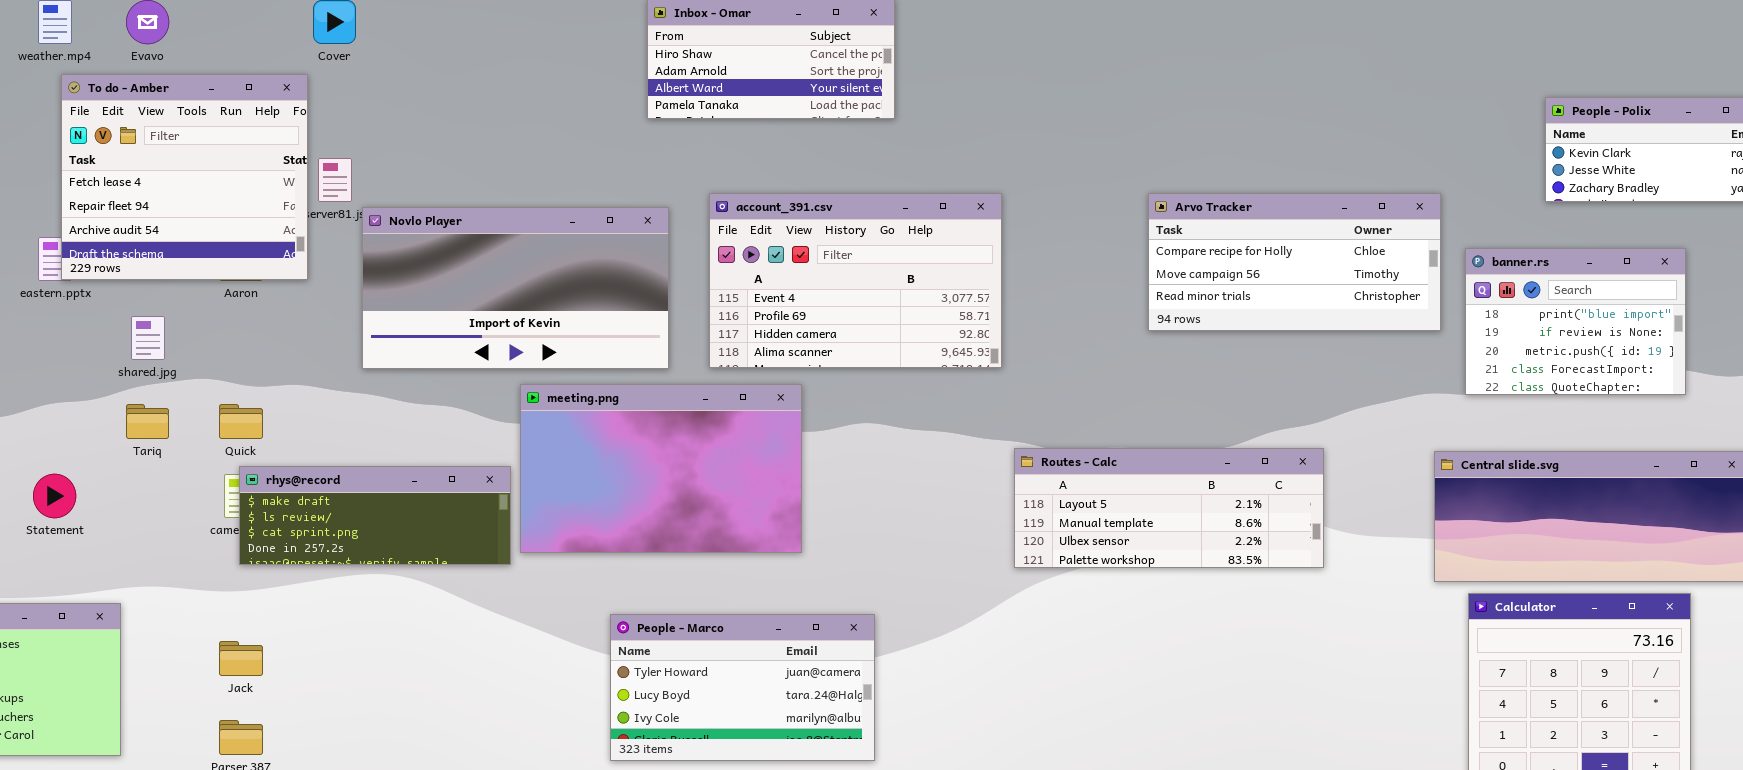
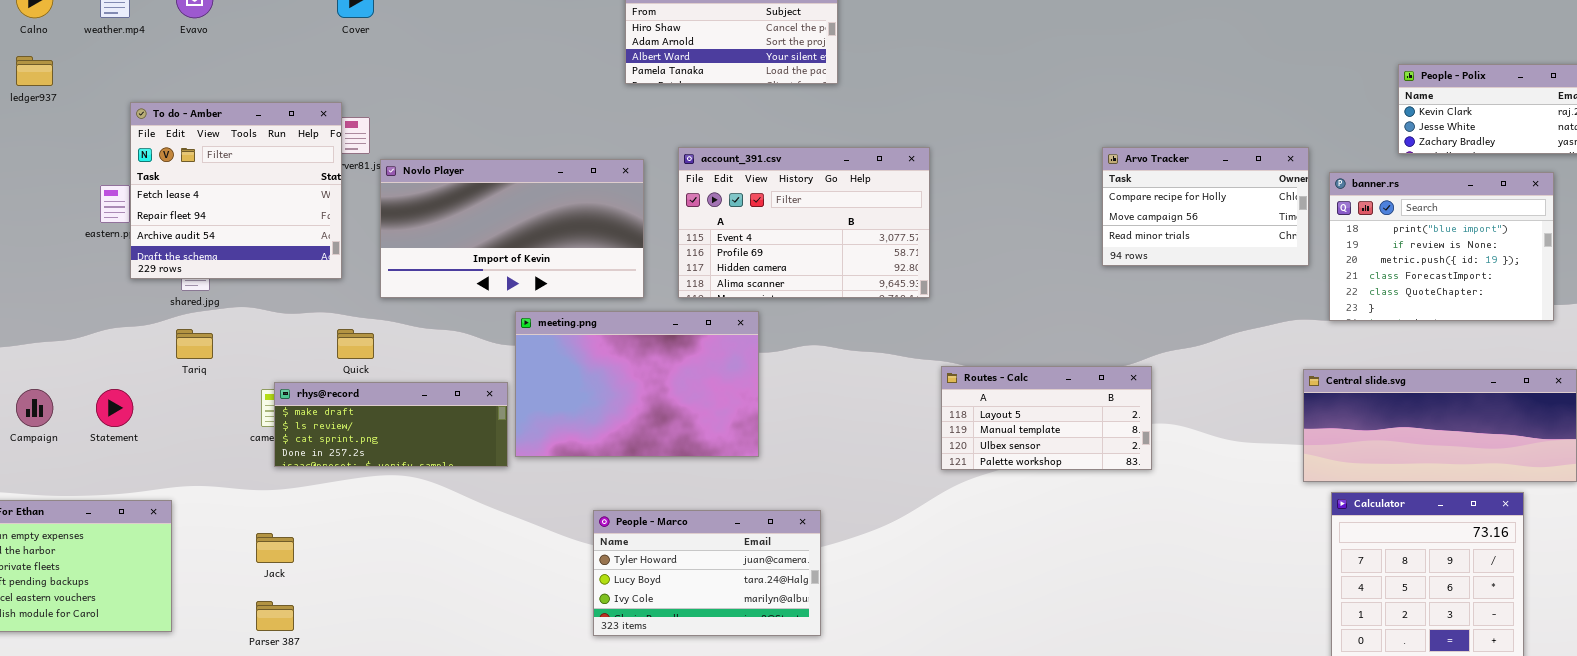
To do - Amber: [61,74,308,280] -> [130,102,342,279], moved
Arvo Tracker: [1148,193,1441,331] -> [1102,147,1309,266], resized
banner.rs: [1465,248,1686,395] -> [1329,172,1554,321], resized
Quick: [219,404,263,439] -> [337,329,374,359], moved
Routes - Calc: [1014,448,1324,568] -> [941,366,1152,470], resized

